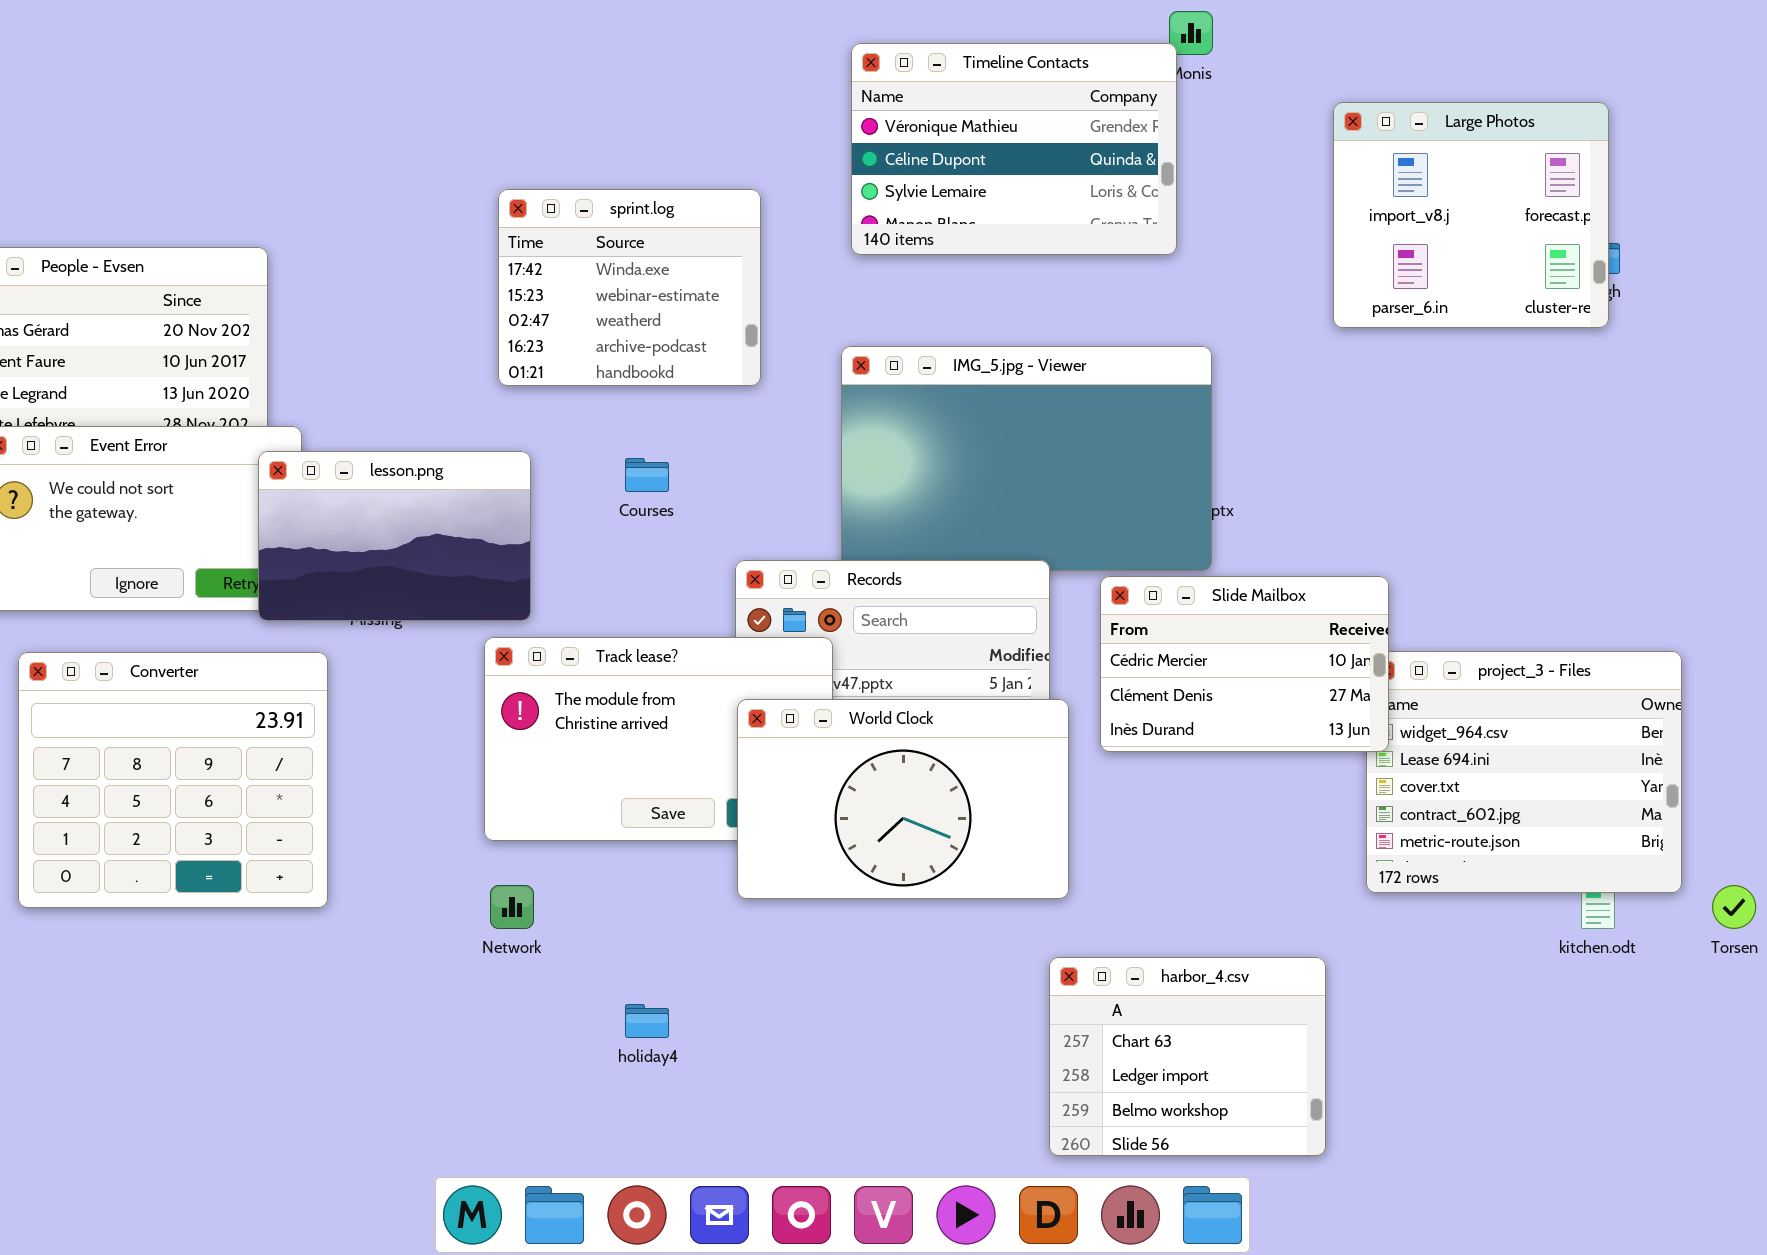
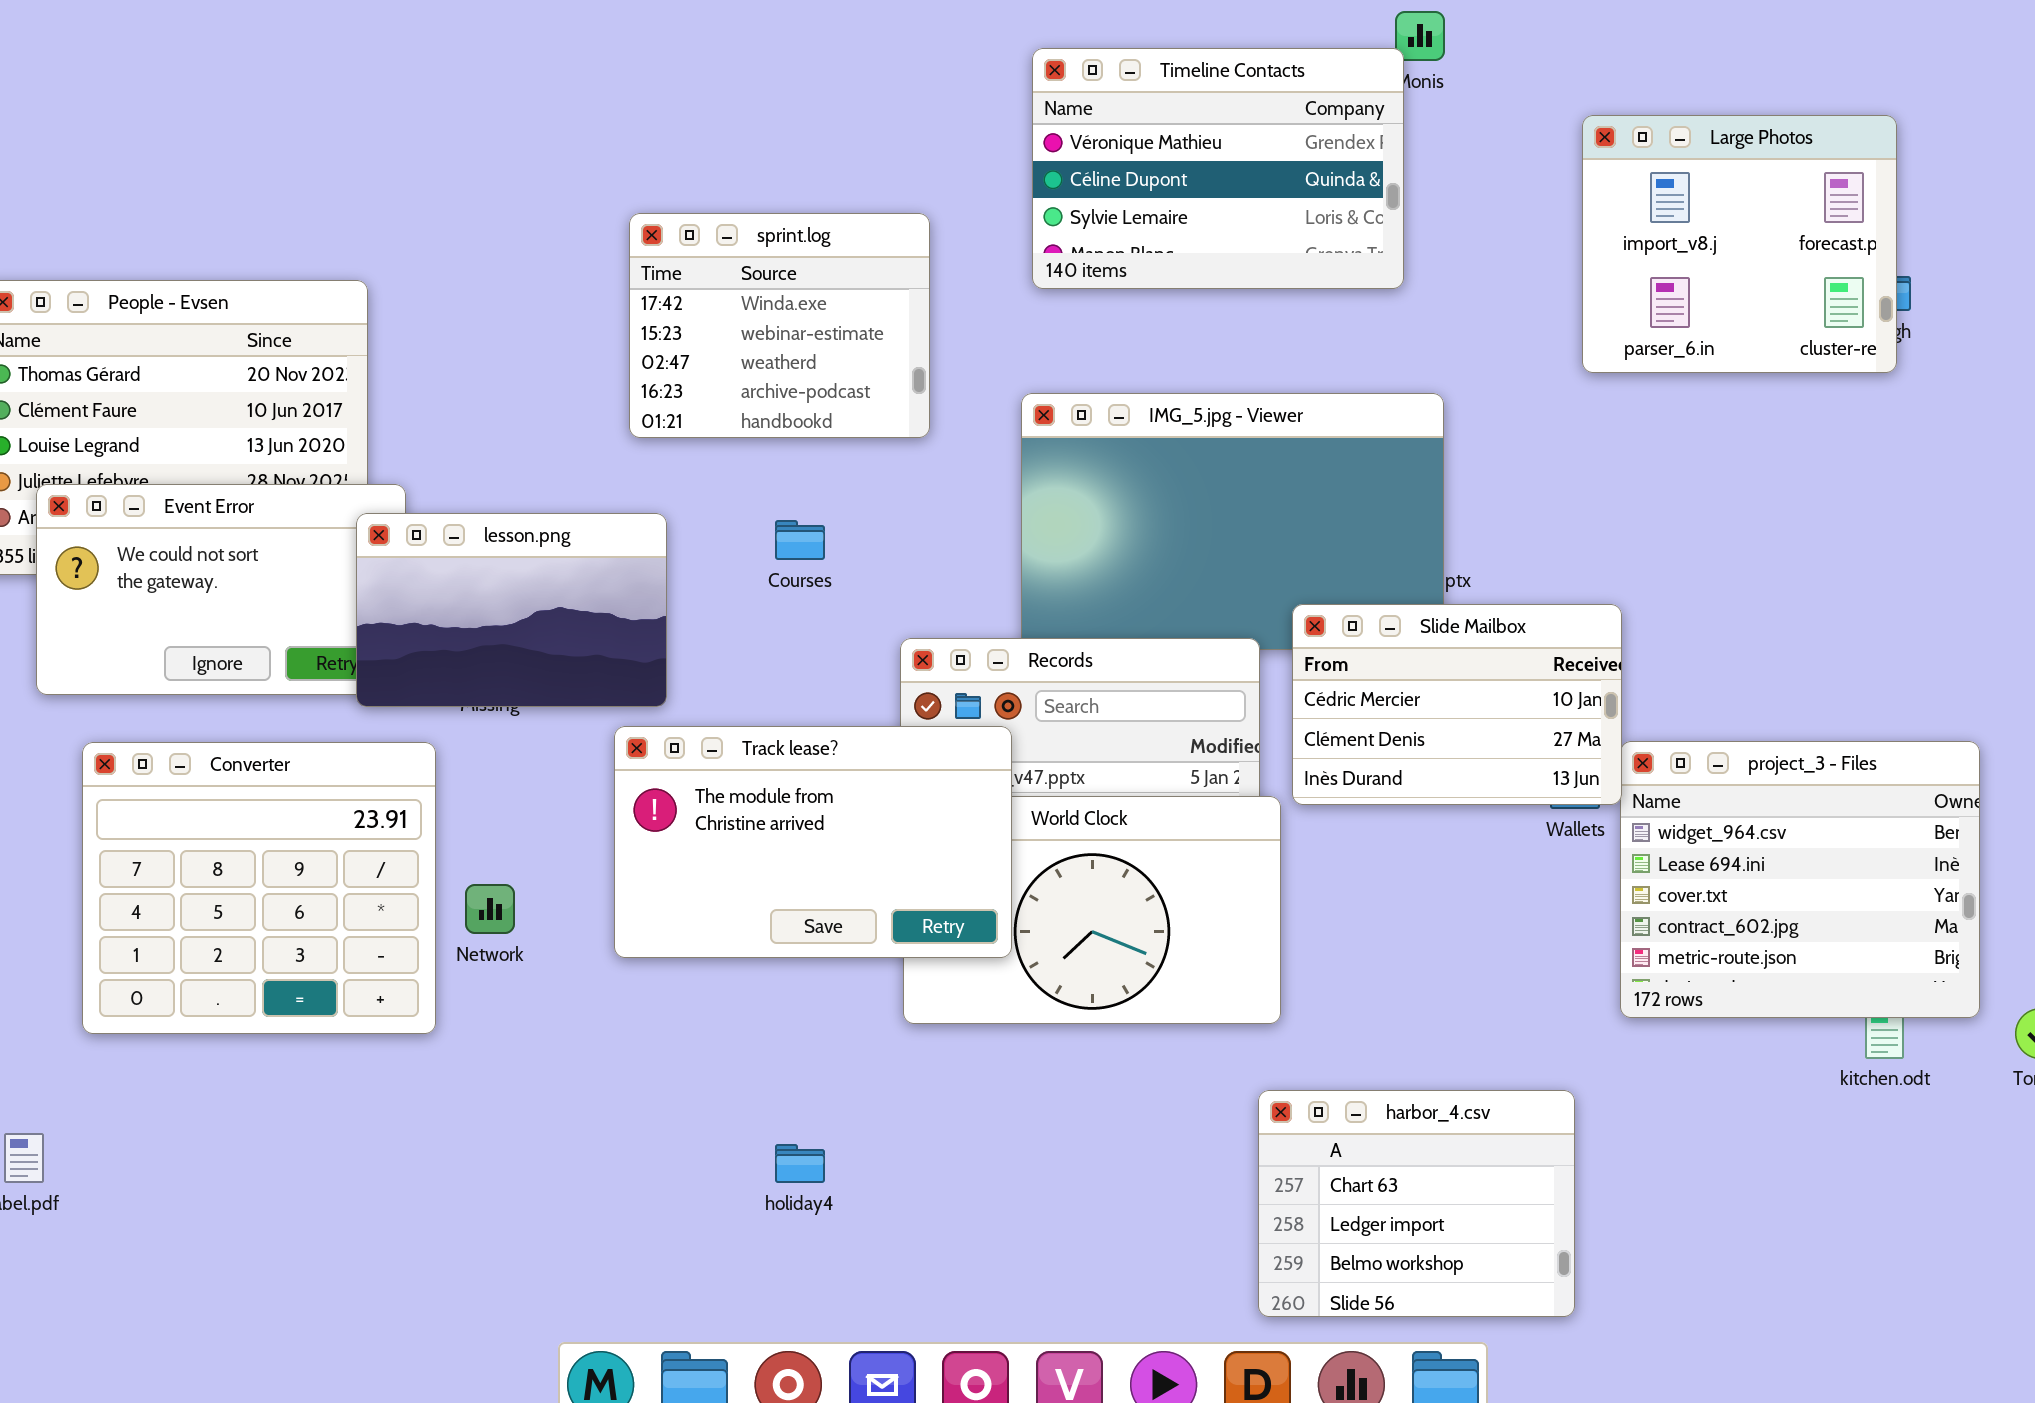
Slide Mailbox: [1100,576,1389,752] -> [1292,604,1622,805], moved
Track lease?: [484,637,833,841] -> [614,726,1012,958], raised
Network: [490,885,534,929] -> [465,884,515,934], moved

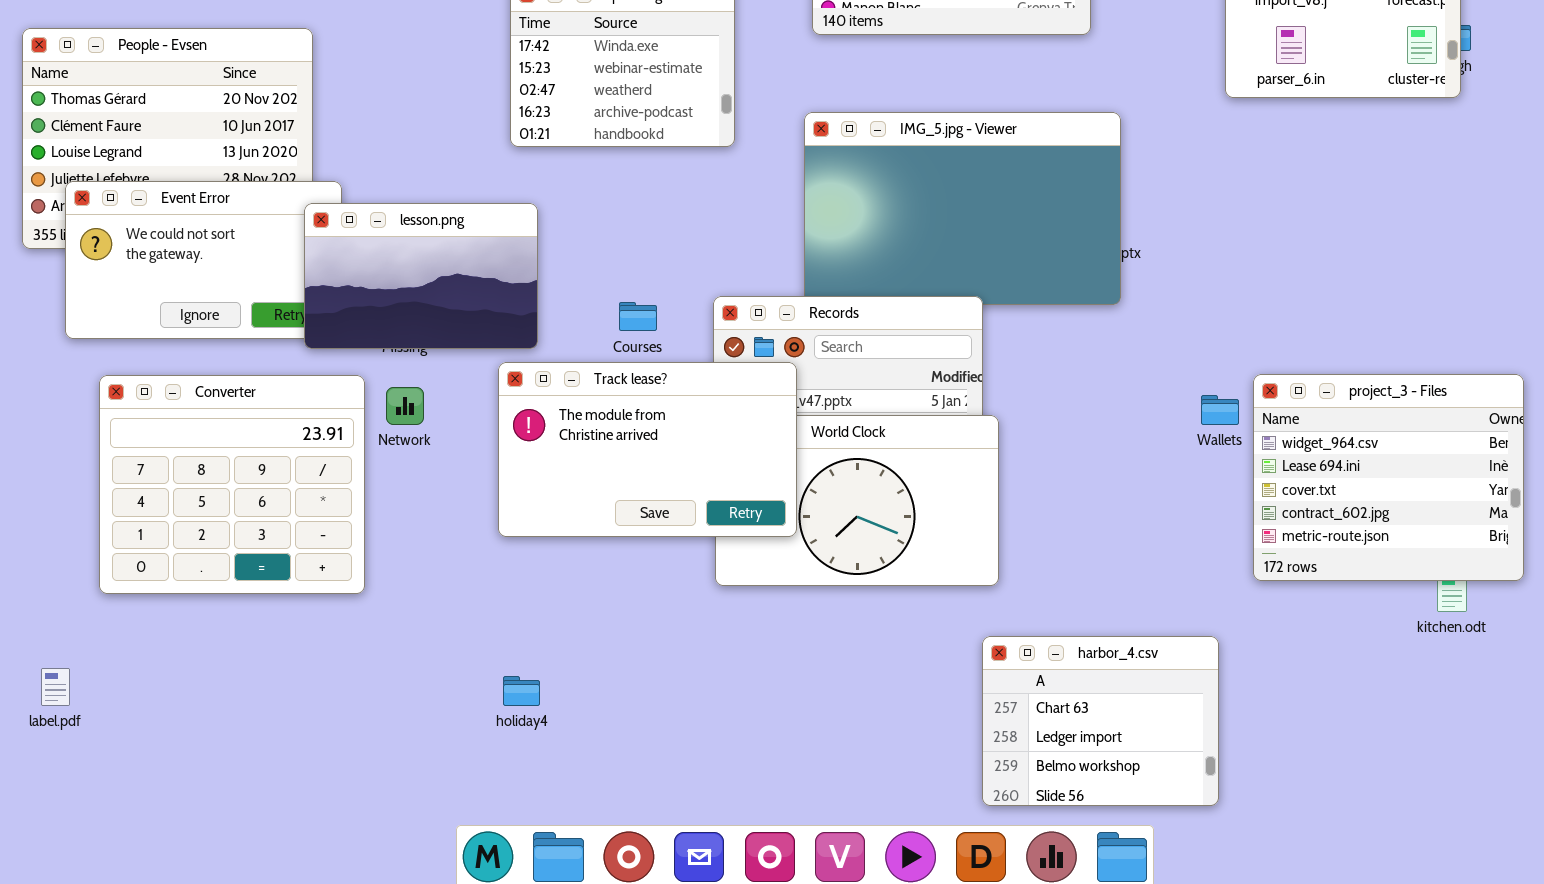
Courses: [775,520,825,560] -> [619,302,657,331], moved
Slide Mailbox: [1292,604,1622,805] -> none, closed
Network: [465,884,515,934] -> [386,387,424,425], moved
holiday4: [775,1144,825,1183] -> [503,676,540,706], moved

